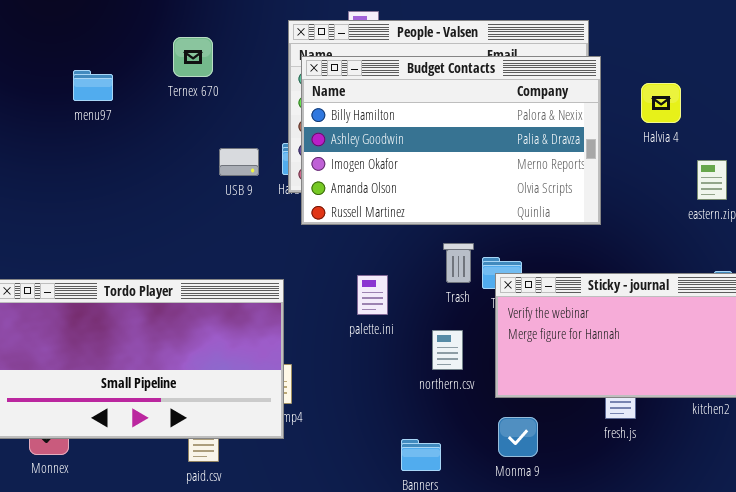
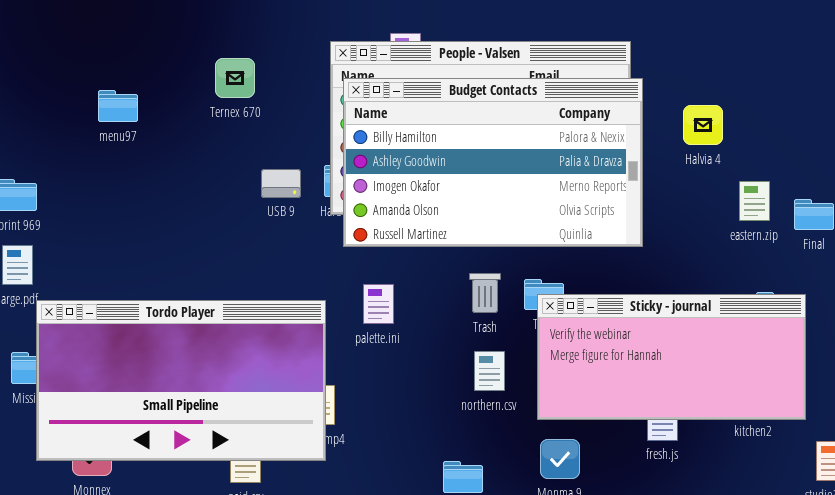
menu97: [73,70,113,101] -> [98,90,138,122], moved
Trash: [443,243,474,283] -> [469,273,501,313], moved
palette.ini: [357,275,388,315] -> [363,284,394,324], moved

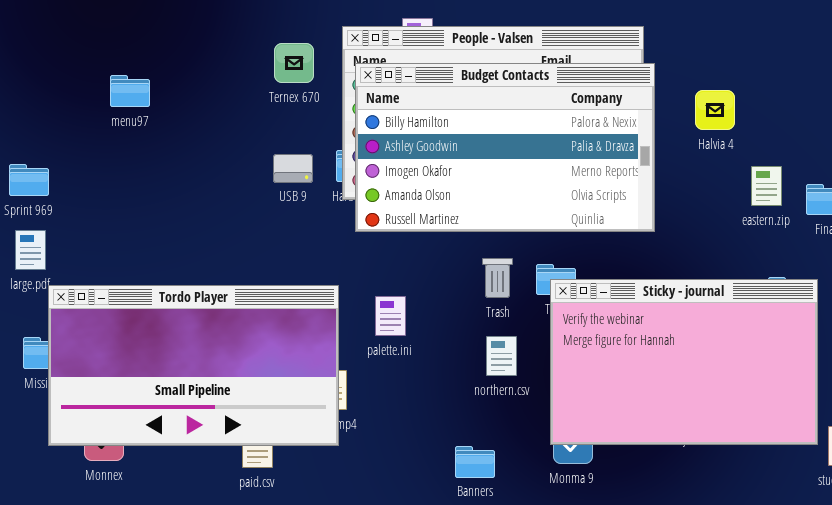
Ternex 670: [215,58,255,98] -> [274,43,314,83], moved
palette.ini: [363,284,394,324] -> [375,296,406,336], moved
Sticky - journal: [537,294,806,420] -> [550,279,818,445], resized

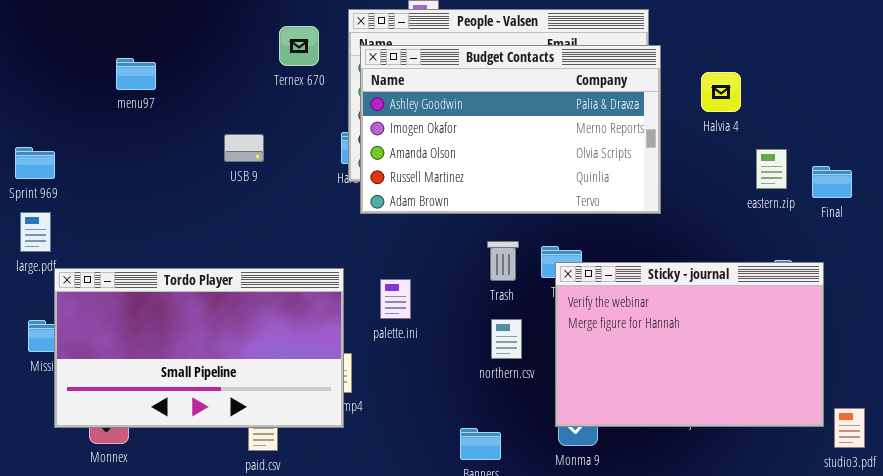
Budget Contacts: [355,63,655,232] -> [360,45,661,214], scrolled down 1 row
USB 9: [273,154,313,183] -> [224,134,264,162], moved

